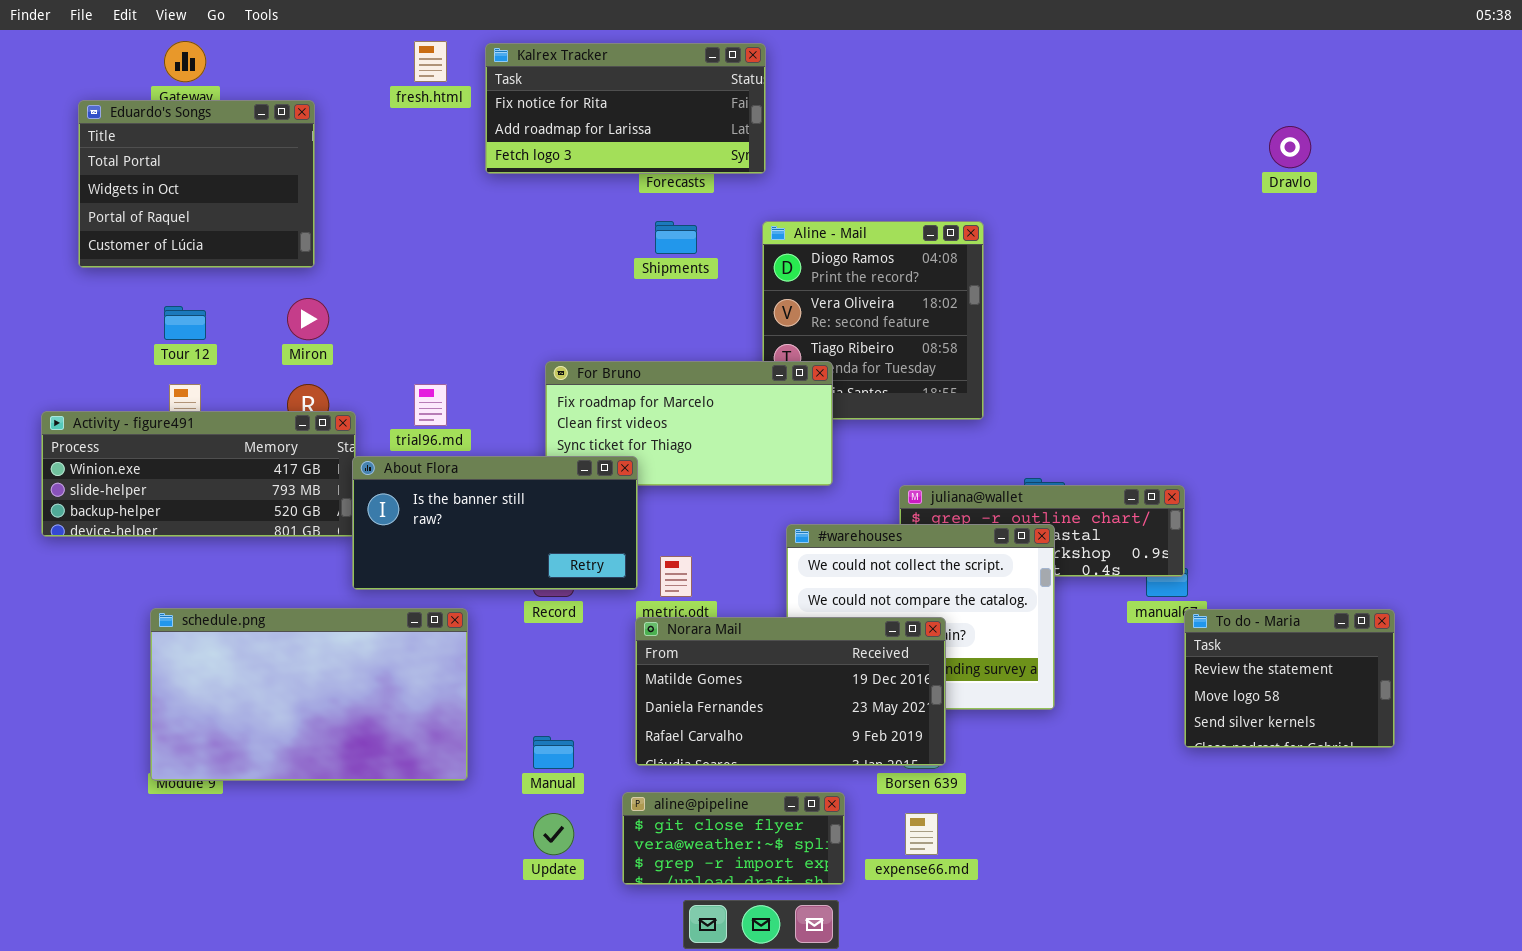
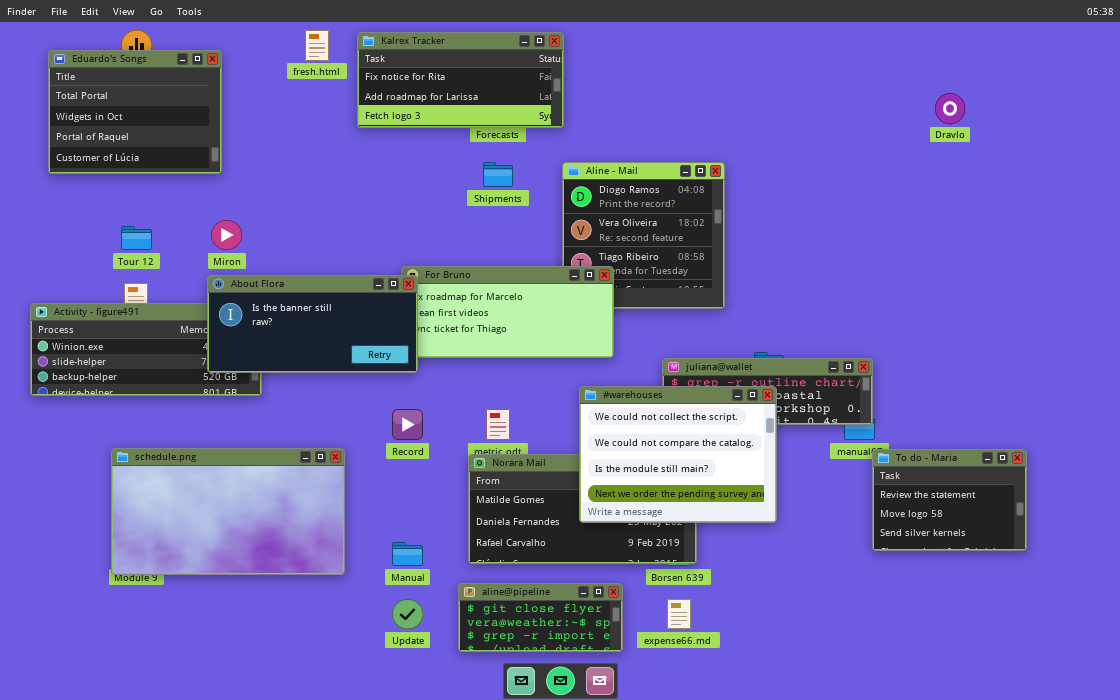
Eduardo's Songs: [78,100,315,268] -> [48,50,222,174], moved
About Flora: [352,456,638,590] -> [207,275,418,373], moved
#warehouses: [786,524,1055,710] -> [579,386,777,523], raised

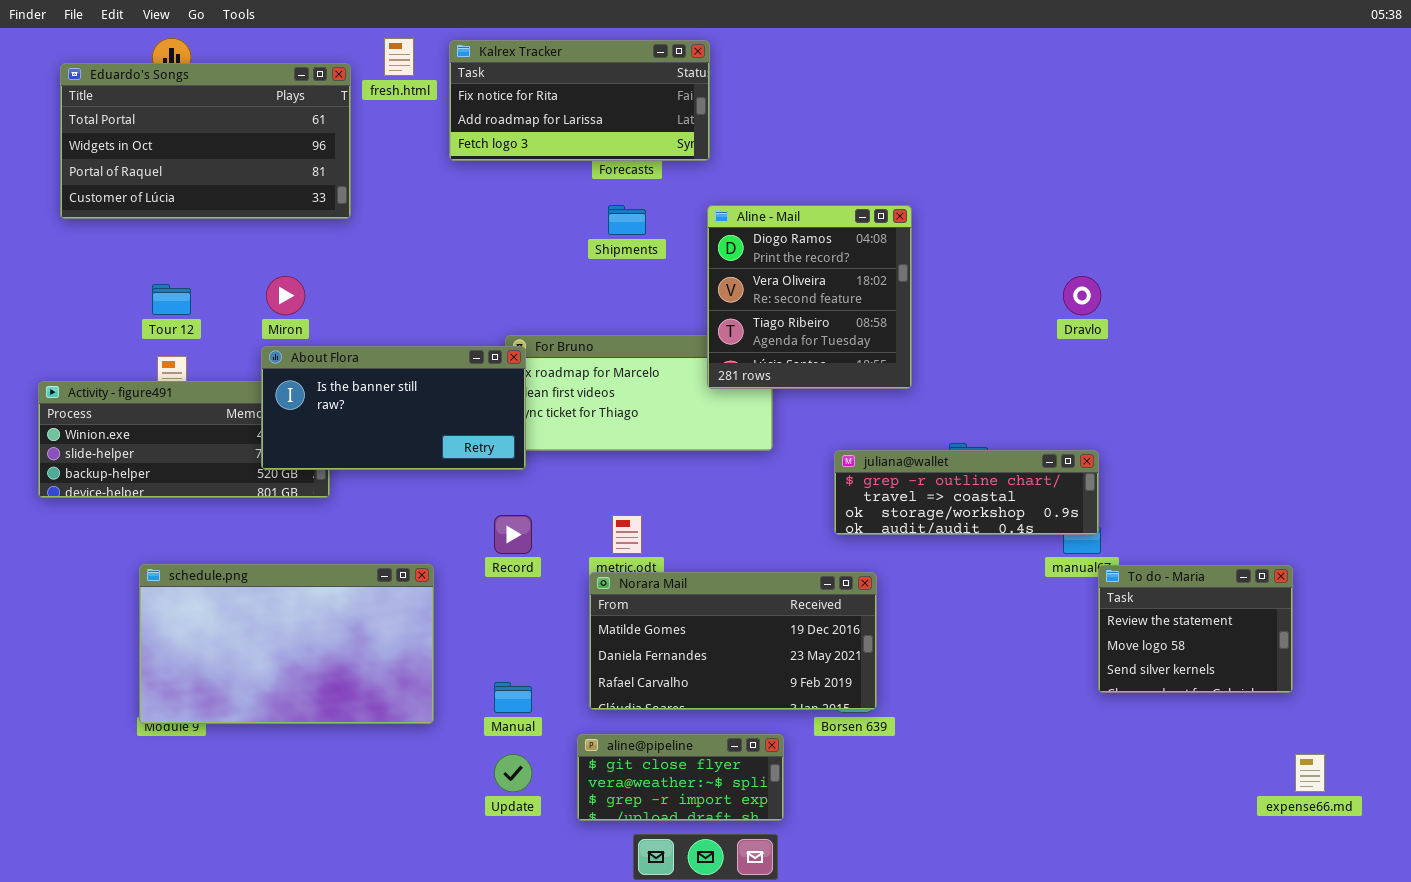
Eduardo's Songs: [48,50,222,174] -> [60,63,351,219], resized
Dravlo: [935,93,965,124] -> [1063,276,1101,315], moved
Aline - Mail: [562,162,725,309] -> [707,205,912,389], raised
#warehouses: [579,386,777,523] -> none, closed
expense66.md: [667,599,691,629] -> [1295,754,1325,792], moved

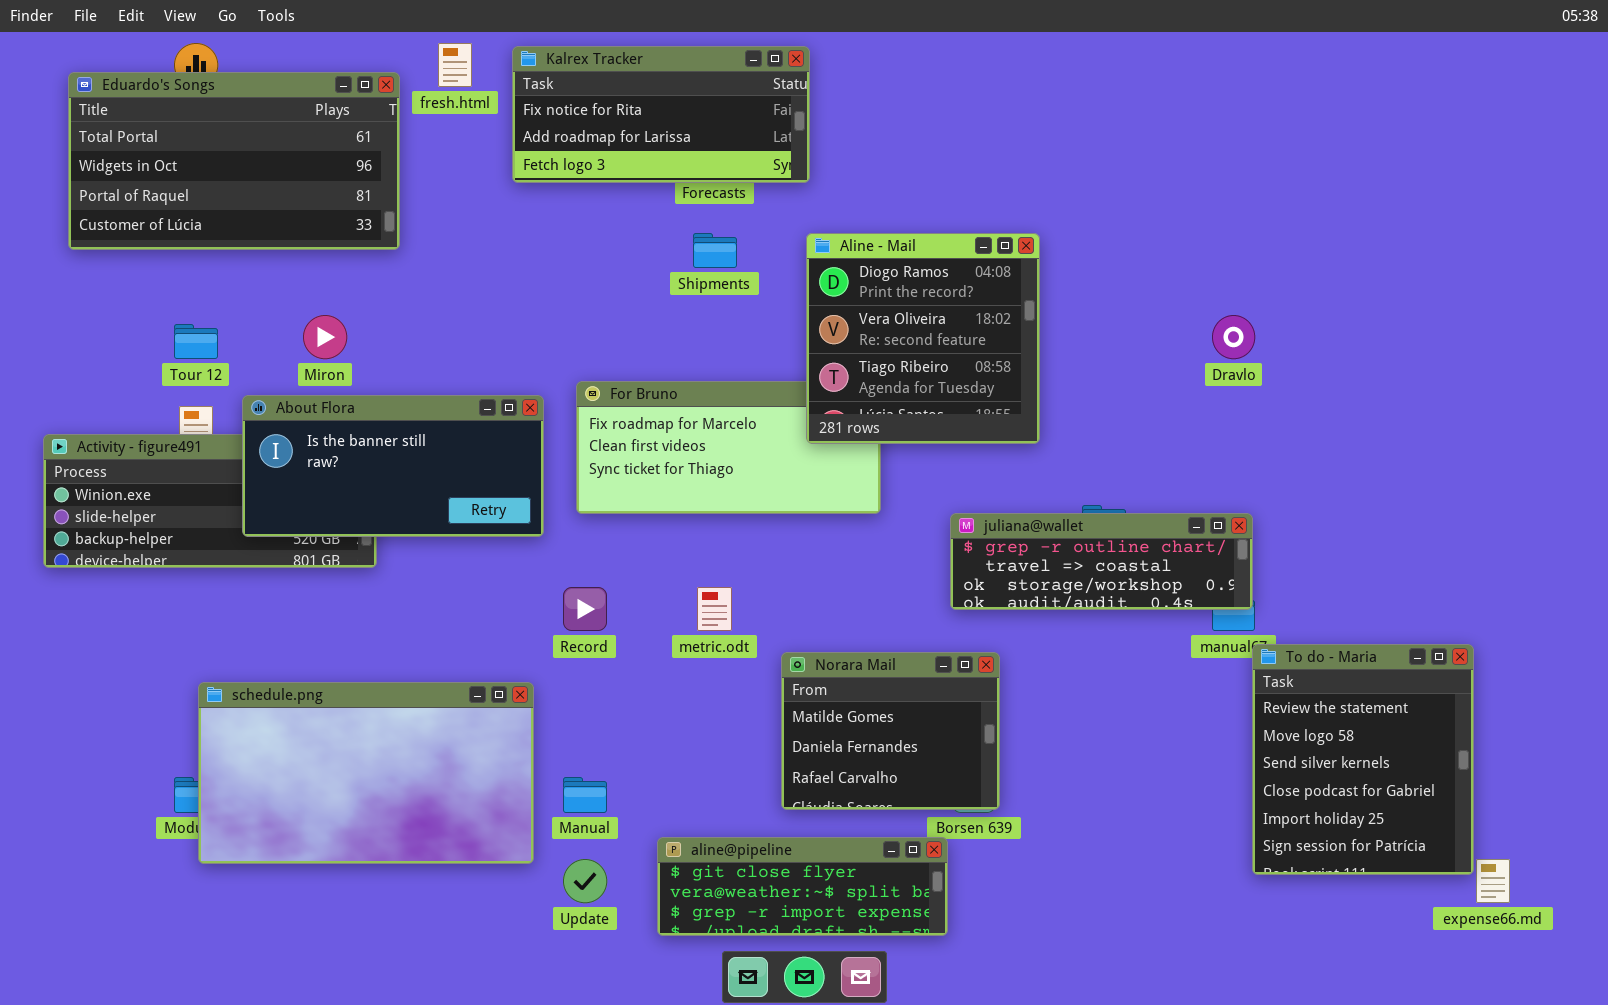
About Flora: [261,346,526,470] -> [242,395,544,537], moved
schedule.png: [139,564,434,724] -> [198,682,534,864], moved
To do - Maria: [1098,565,1293,693] -> [1252,644,1474,875], resized
Norara Mail: [589,572,877,710] -> [781,652,1000,810], resized
aline@pipeline: [577,734,784,821] -> [657,837,948,936], resized

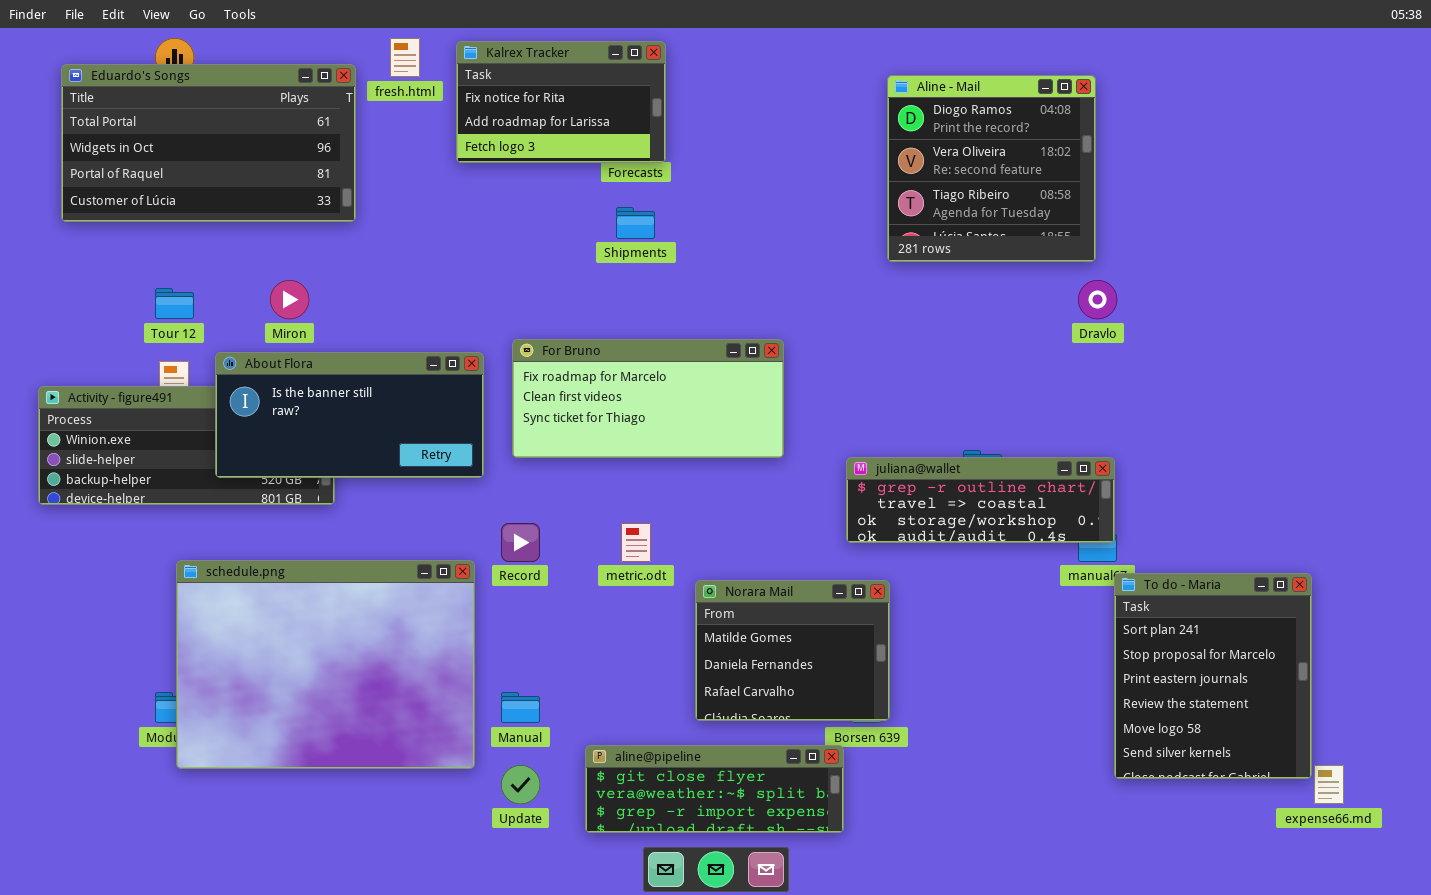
Kalrex Tracker: [512,46,810,183] -> [456,41,666,163], resized
Aline - Mail: [806,233,1040,444] -> [887,75,1096,262], moved
To do - Maria: [1252,644,1474,875] -> [1114,573,1312,779], scrolled up 3 rows
schedule.png: [198,682,534,864] -> [176,560,475,769], resized

